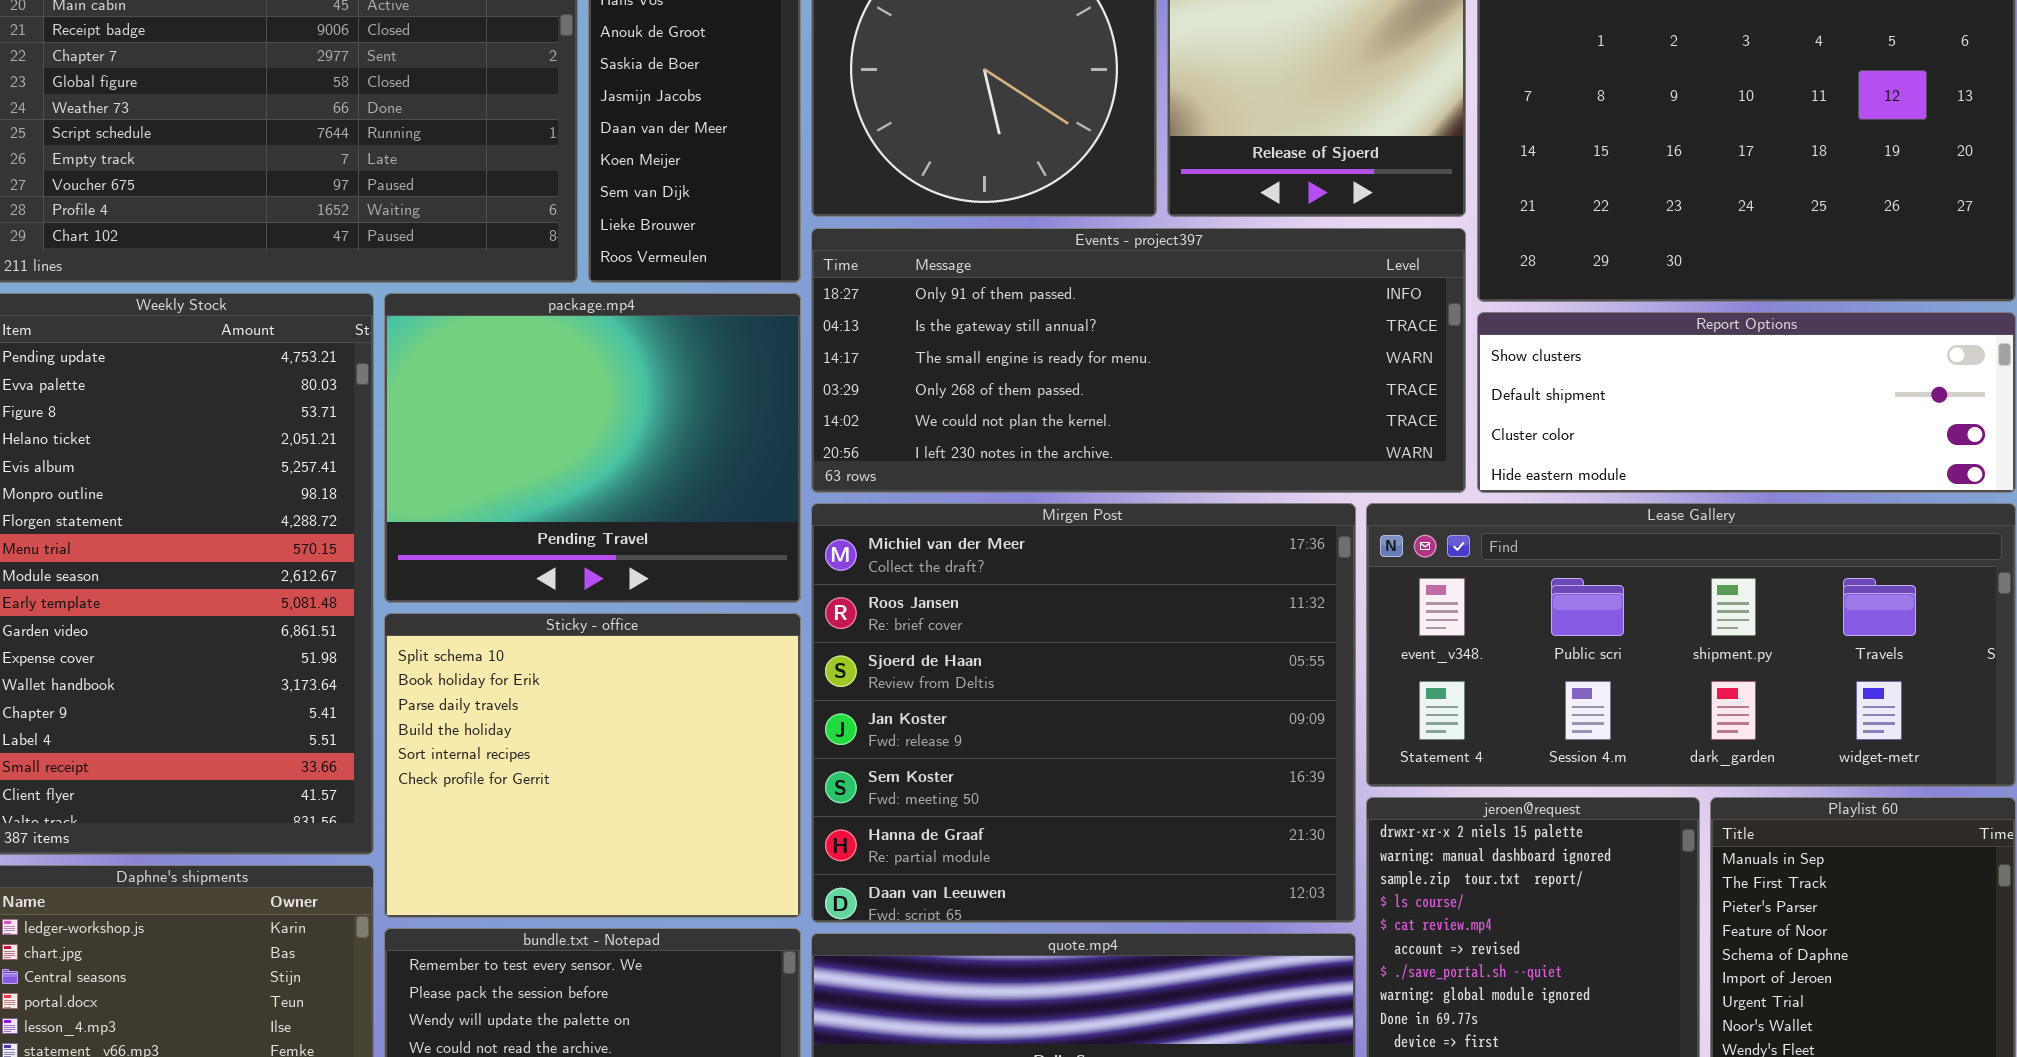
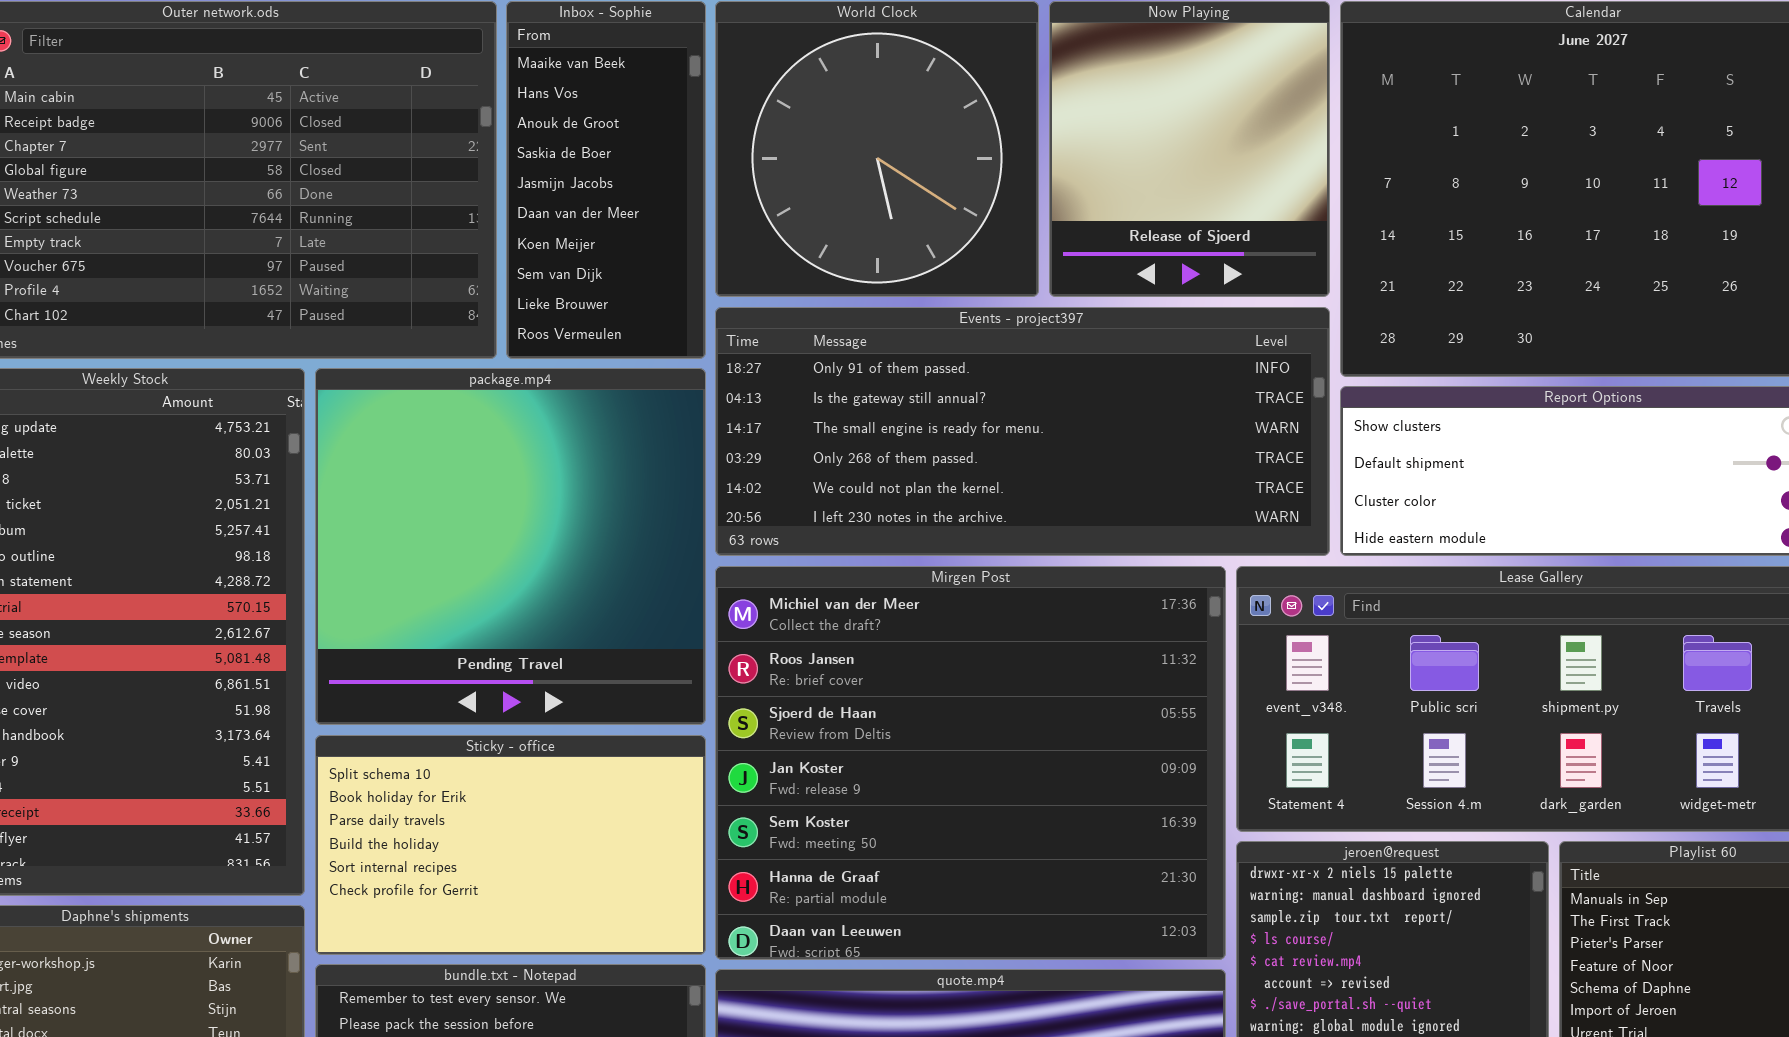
package.mp4: [384,293,801,603] -> [315,368,706,725], resized
Sticky - office: [384,613,801,918] -> [315,735,706,955], resized

